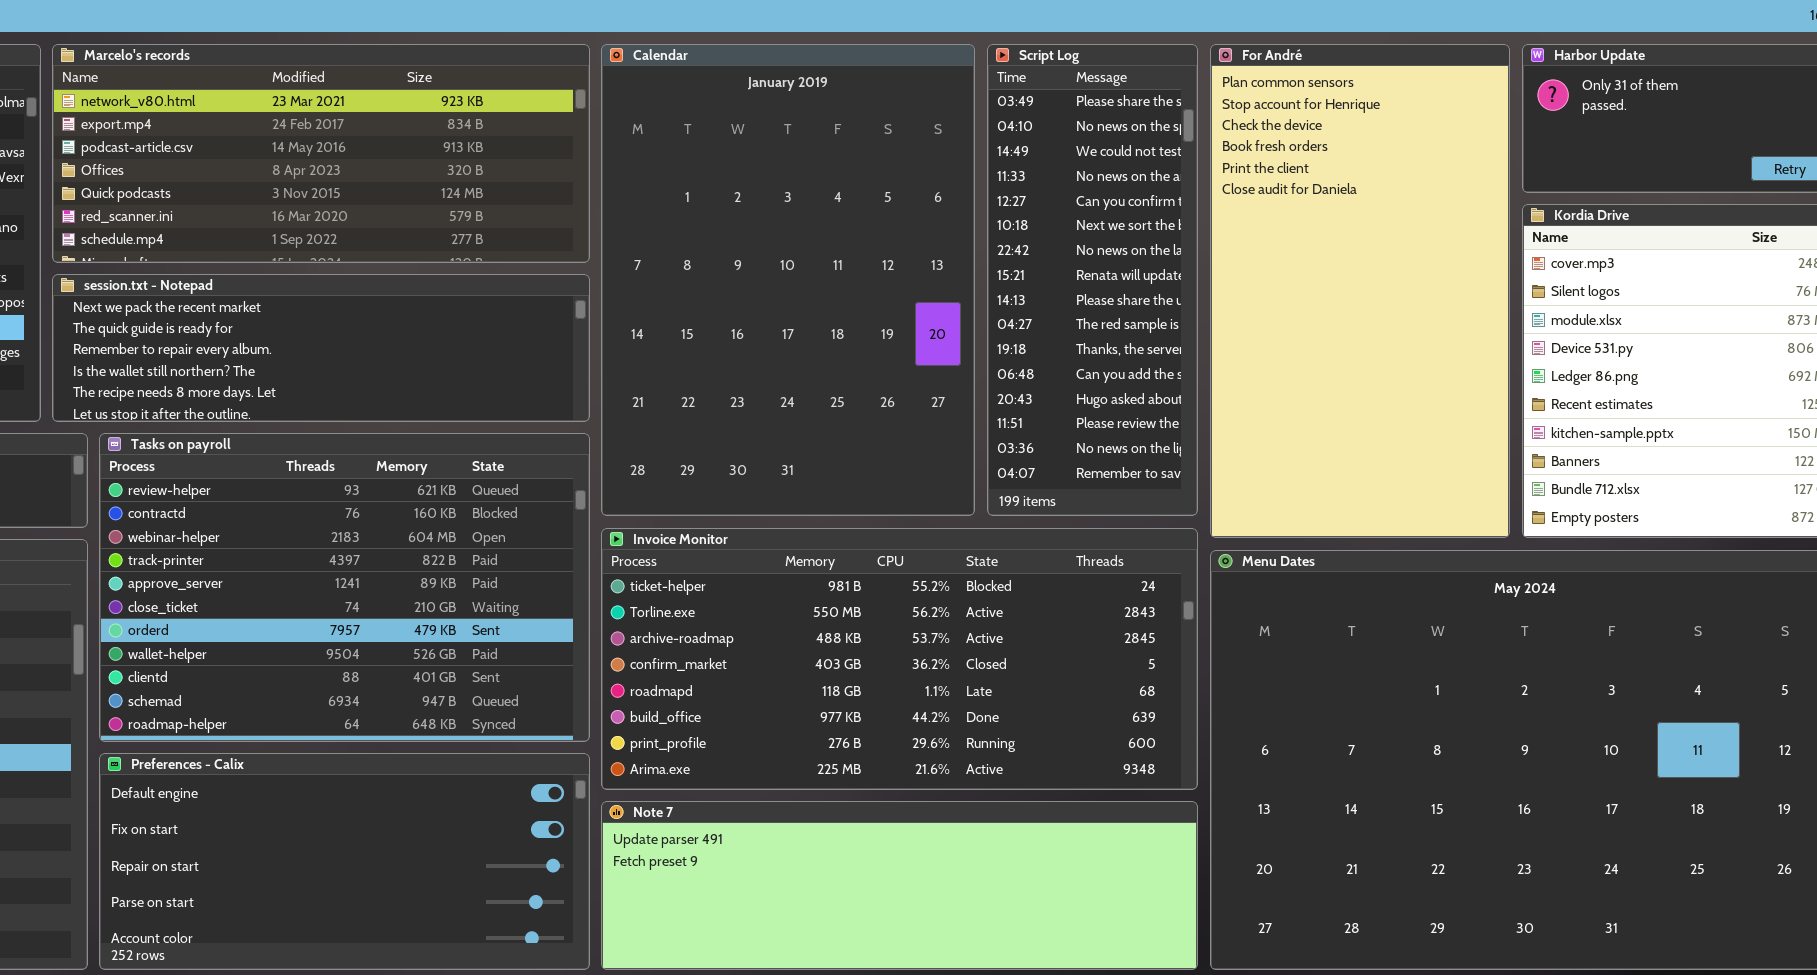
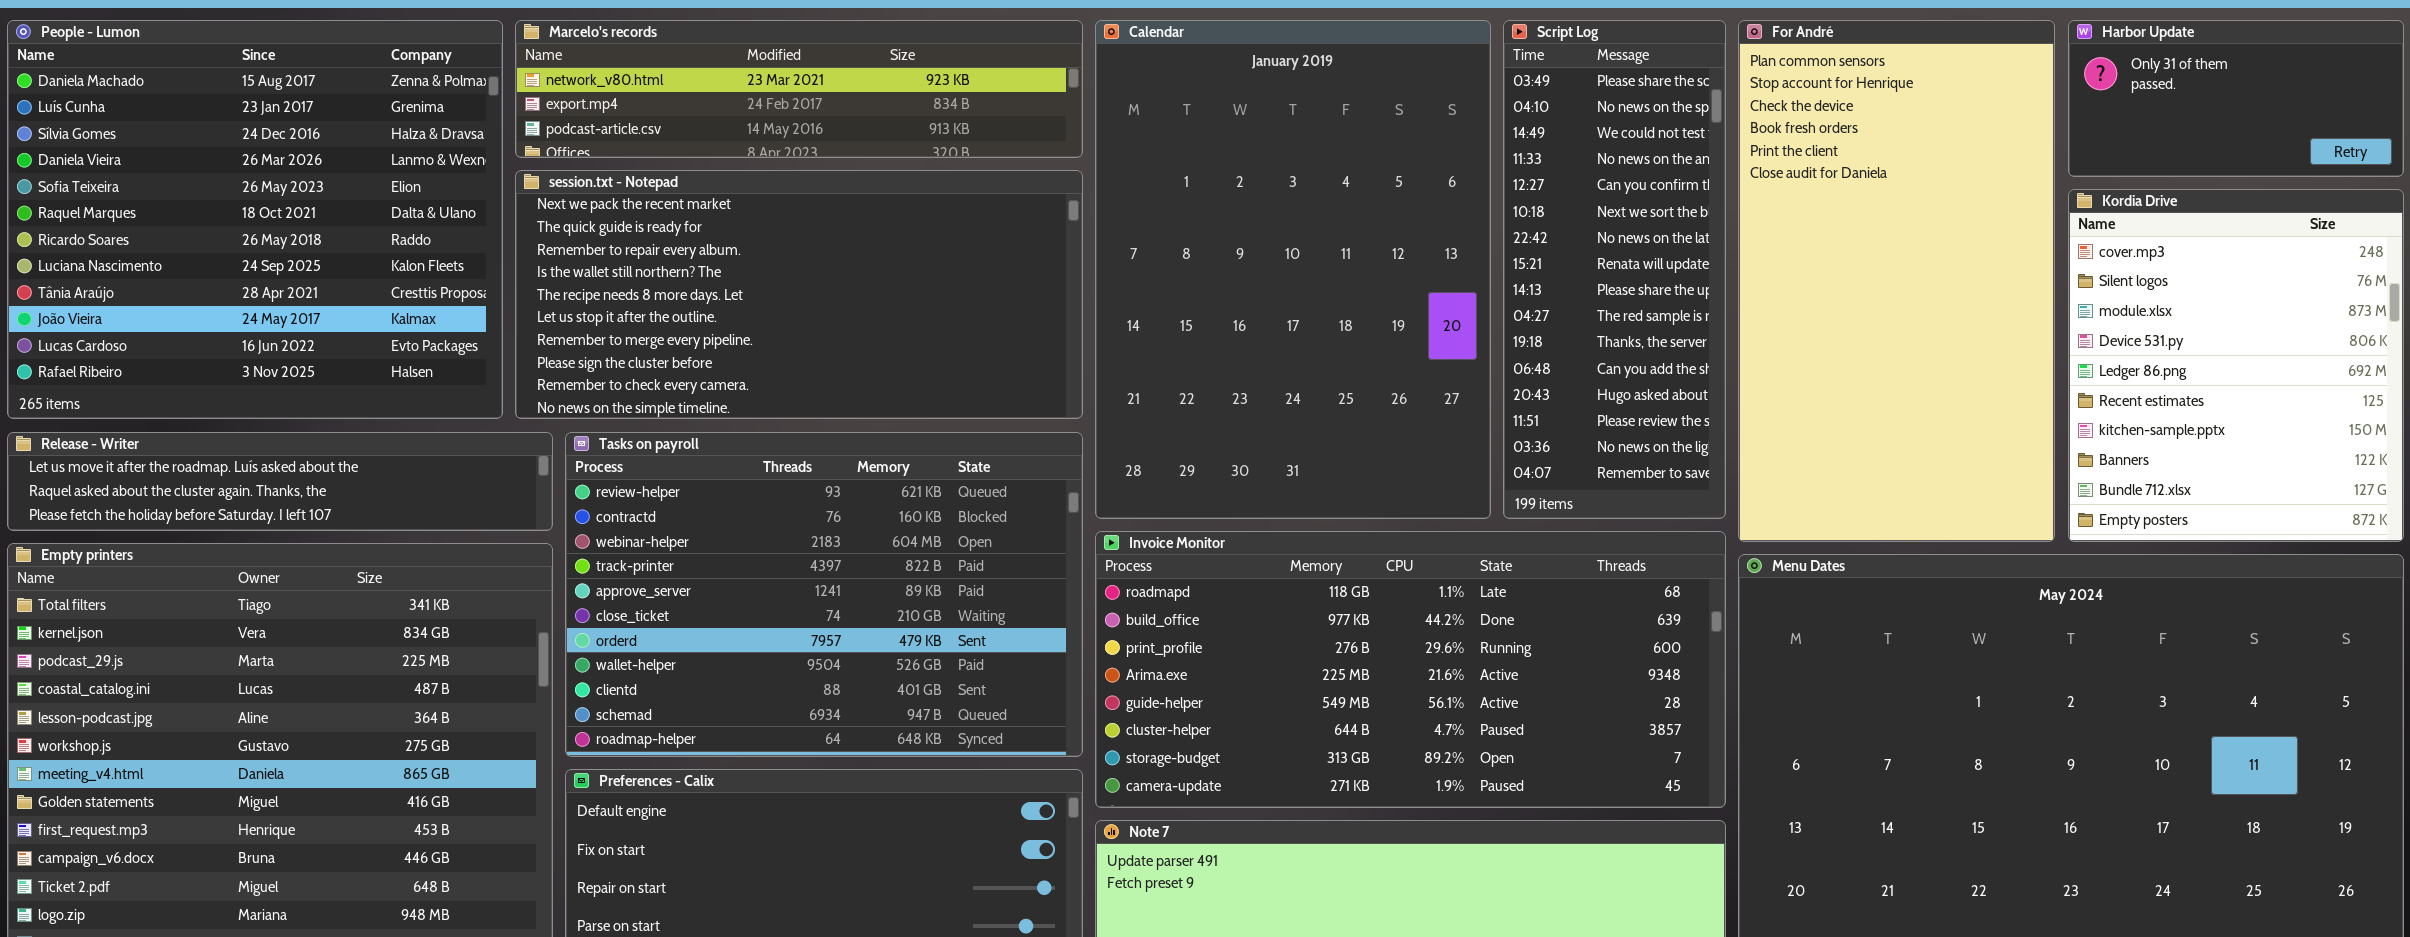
Marcelo's records: [52,44,590,263] -> [515,20,1083,158], resized
session.txt - Notepad: [52,274,590,422] -> [515,170,1083,419], resized
Invoice Monitor: [601,528,1198,790] -> [1095,531,1726,808], scrolled down 4 rows

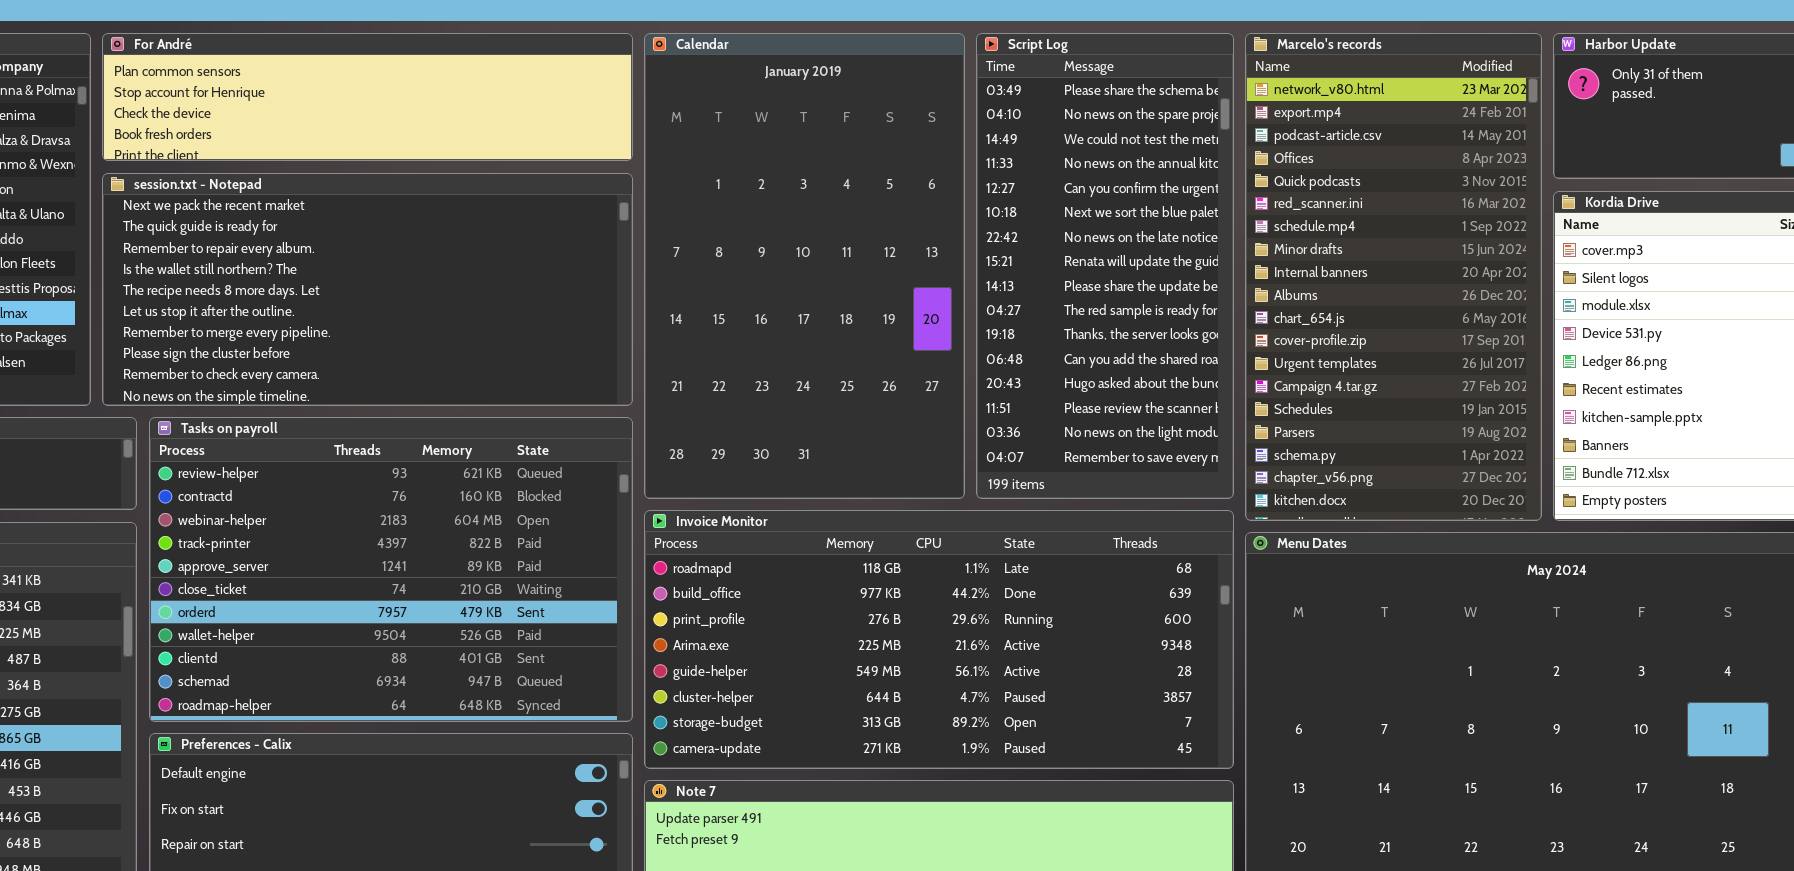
Marcelo's records: [515,20,1083,158] -> [1245,33,1542,521], moved, resized
Calendar: [1095,20,1491,519] -> [644,33,965,499], resized
Script Log: [1503,20,1726,519] -> [976,33,1234,499], resized
For André: [1738,20,2055,542] -> [102,33,633,161], moved, resized

